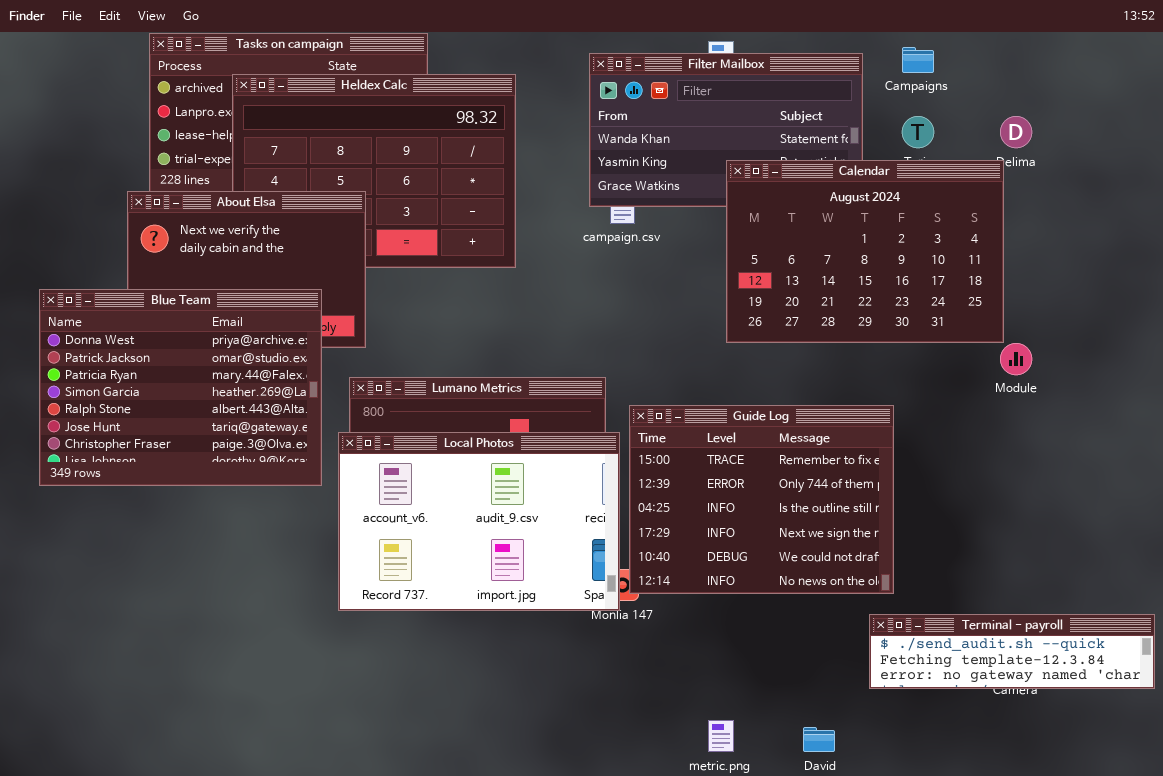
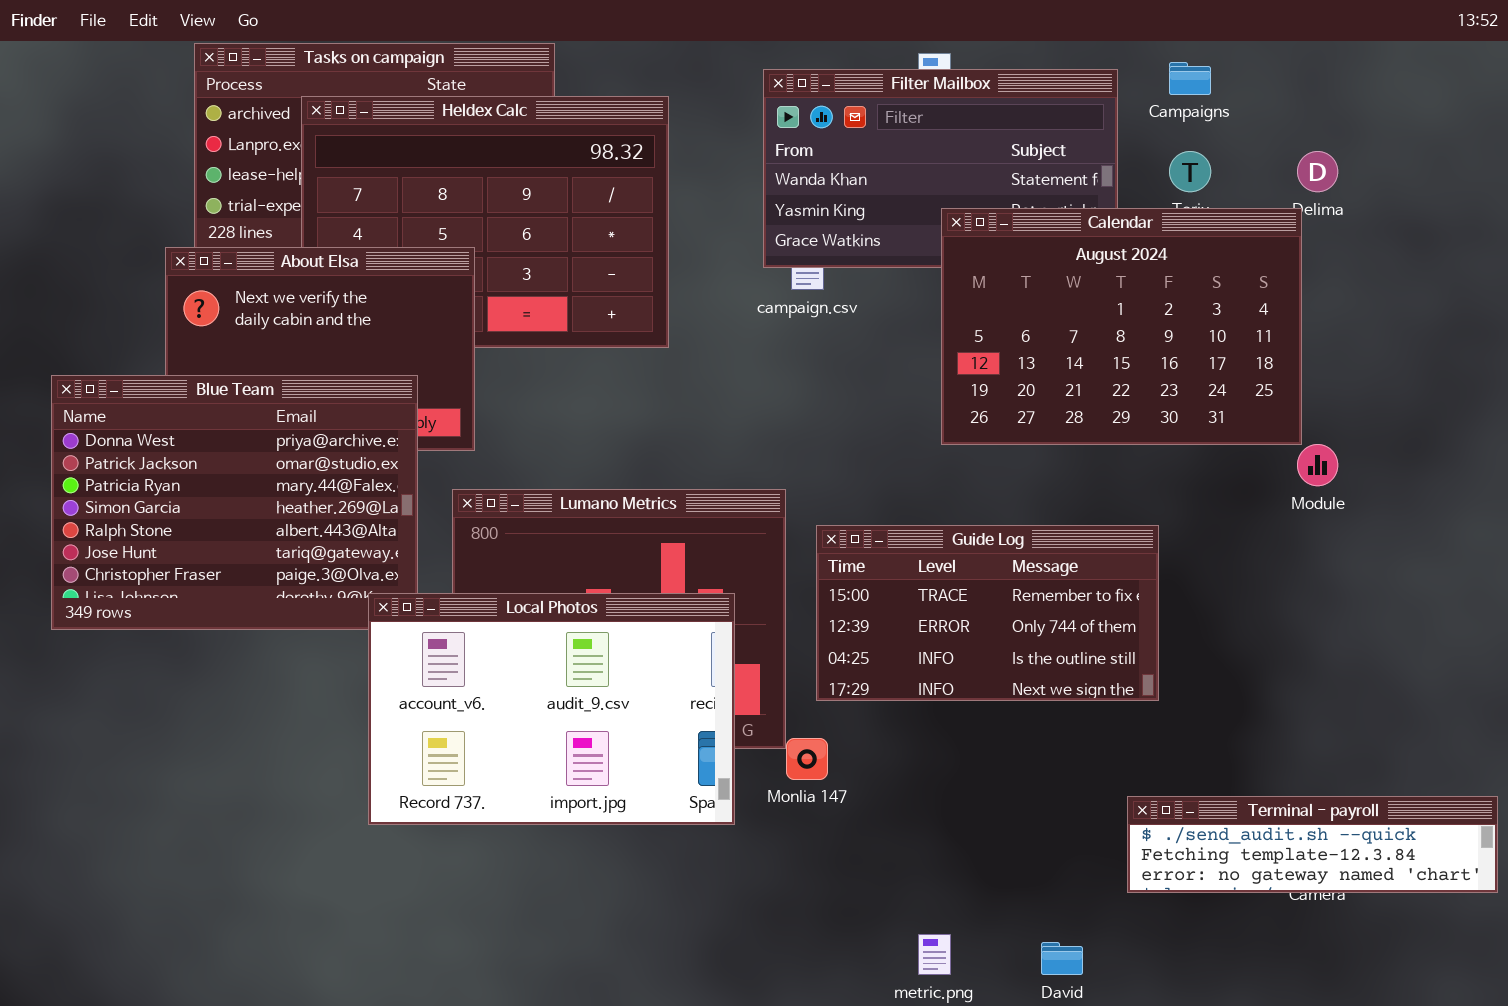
Guide Log: [629,405,894,594] -> [816,525,1159,701], resized
Local Photos: [338,432,620,611] -> [368,593,735,825], moved

